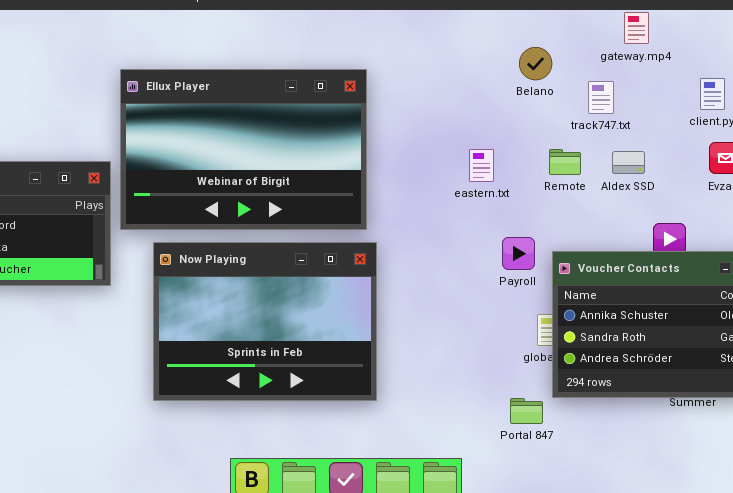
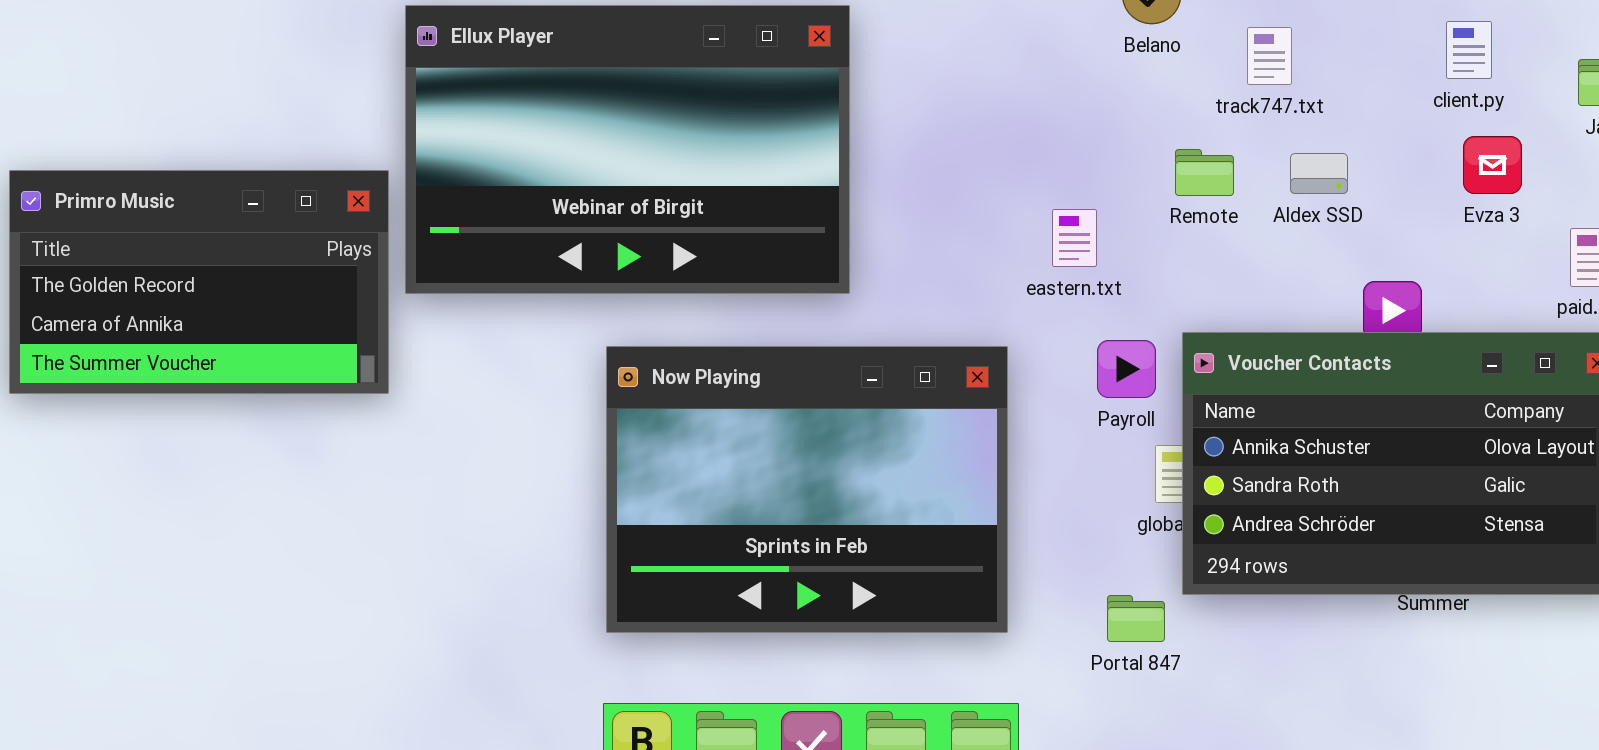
eastern.txt: [469,149,494,182] -> [1052,209,1097,267], moved
Payroll: [502,237,535,270] -> [1097,340,1156,398], moved
Now Playing: [153,242,377,401] -> [606,346,1008,633], moved

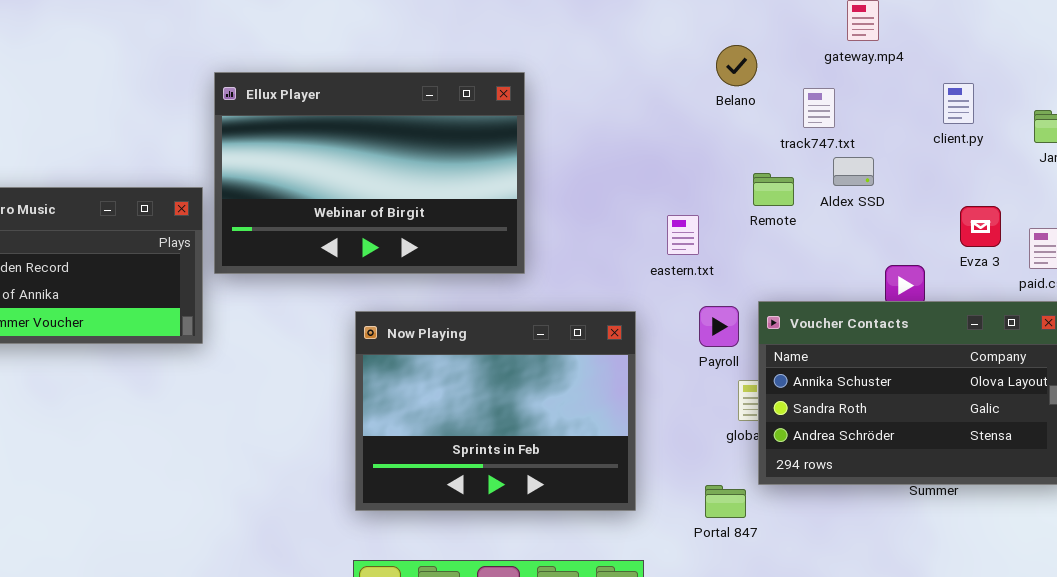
Evza 3: [1463,136,1522,194] -> [960,206,1001,247], moved
Aldex SSD: [1290,153,1348,194] -> [833,157,874,186], moved

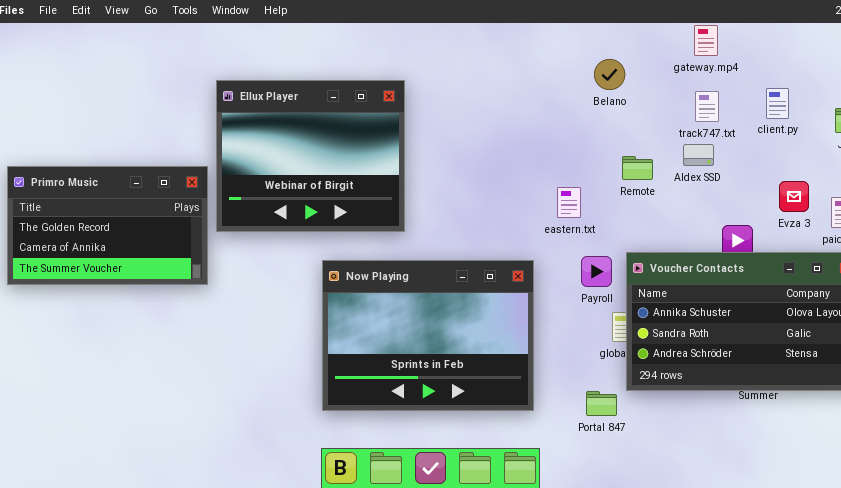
Ellux Player: [214,72,525,274] -> [216,80,405,232], resized
track747.txt: [803,88,835,128] -> [695,91,719,122], moved

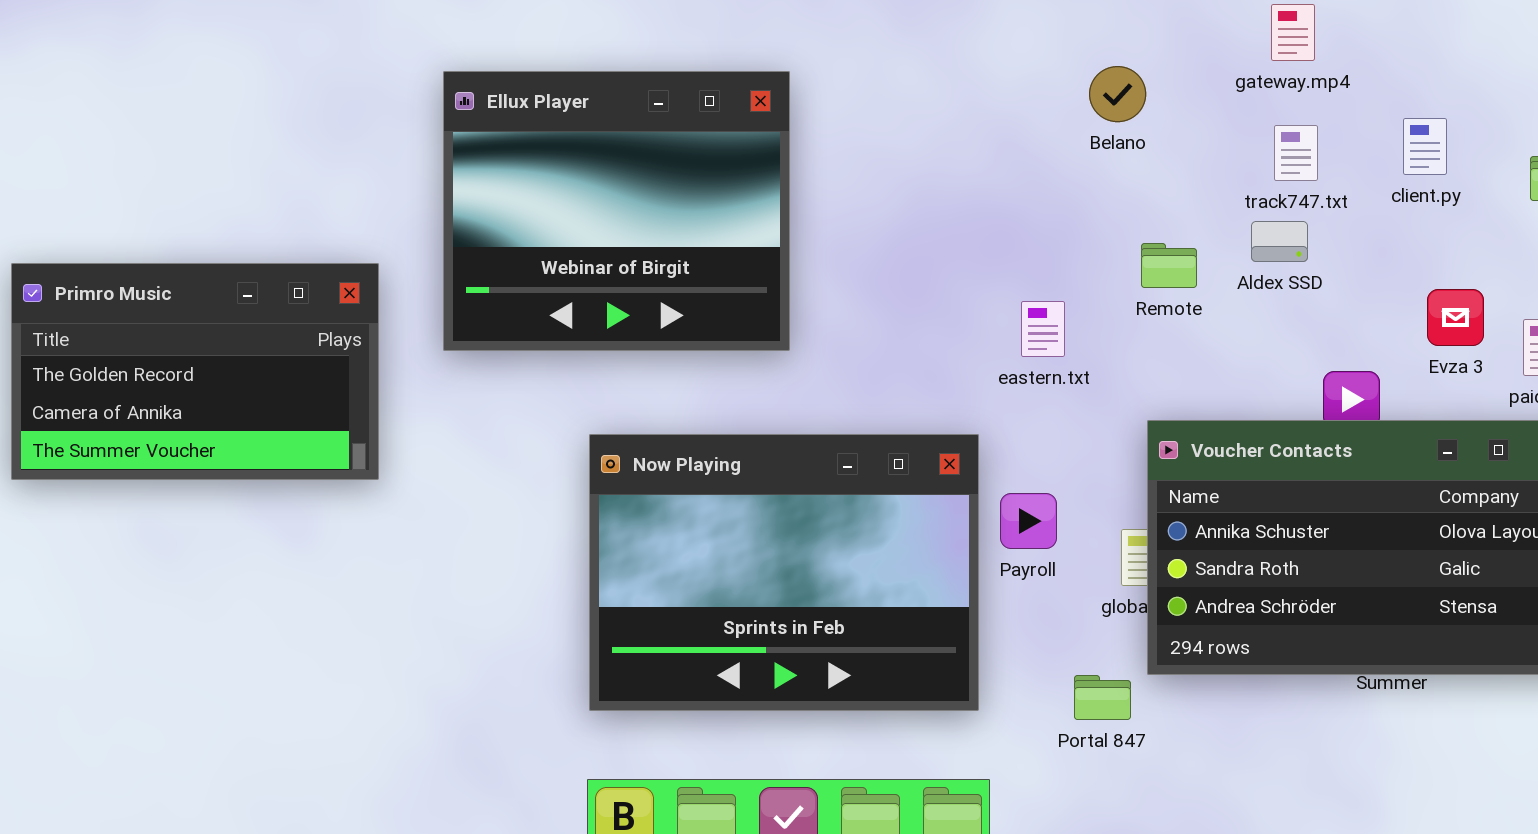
Ellux Player: [216,80,405,232] -> [443,71,790,351], moved
Payroll: [581,256,612,287] -> [1000,493,1057,549], moved

